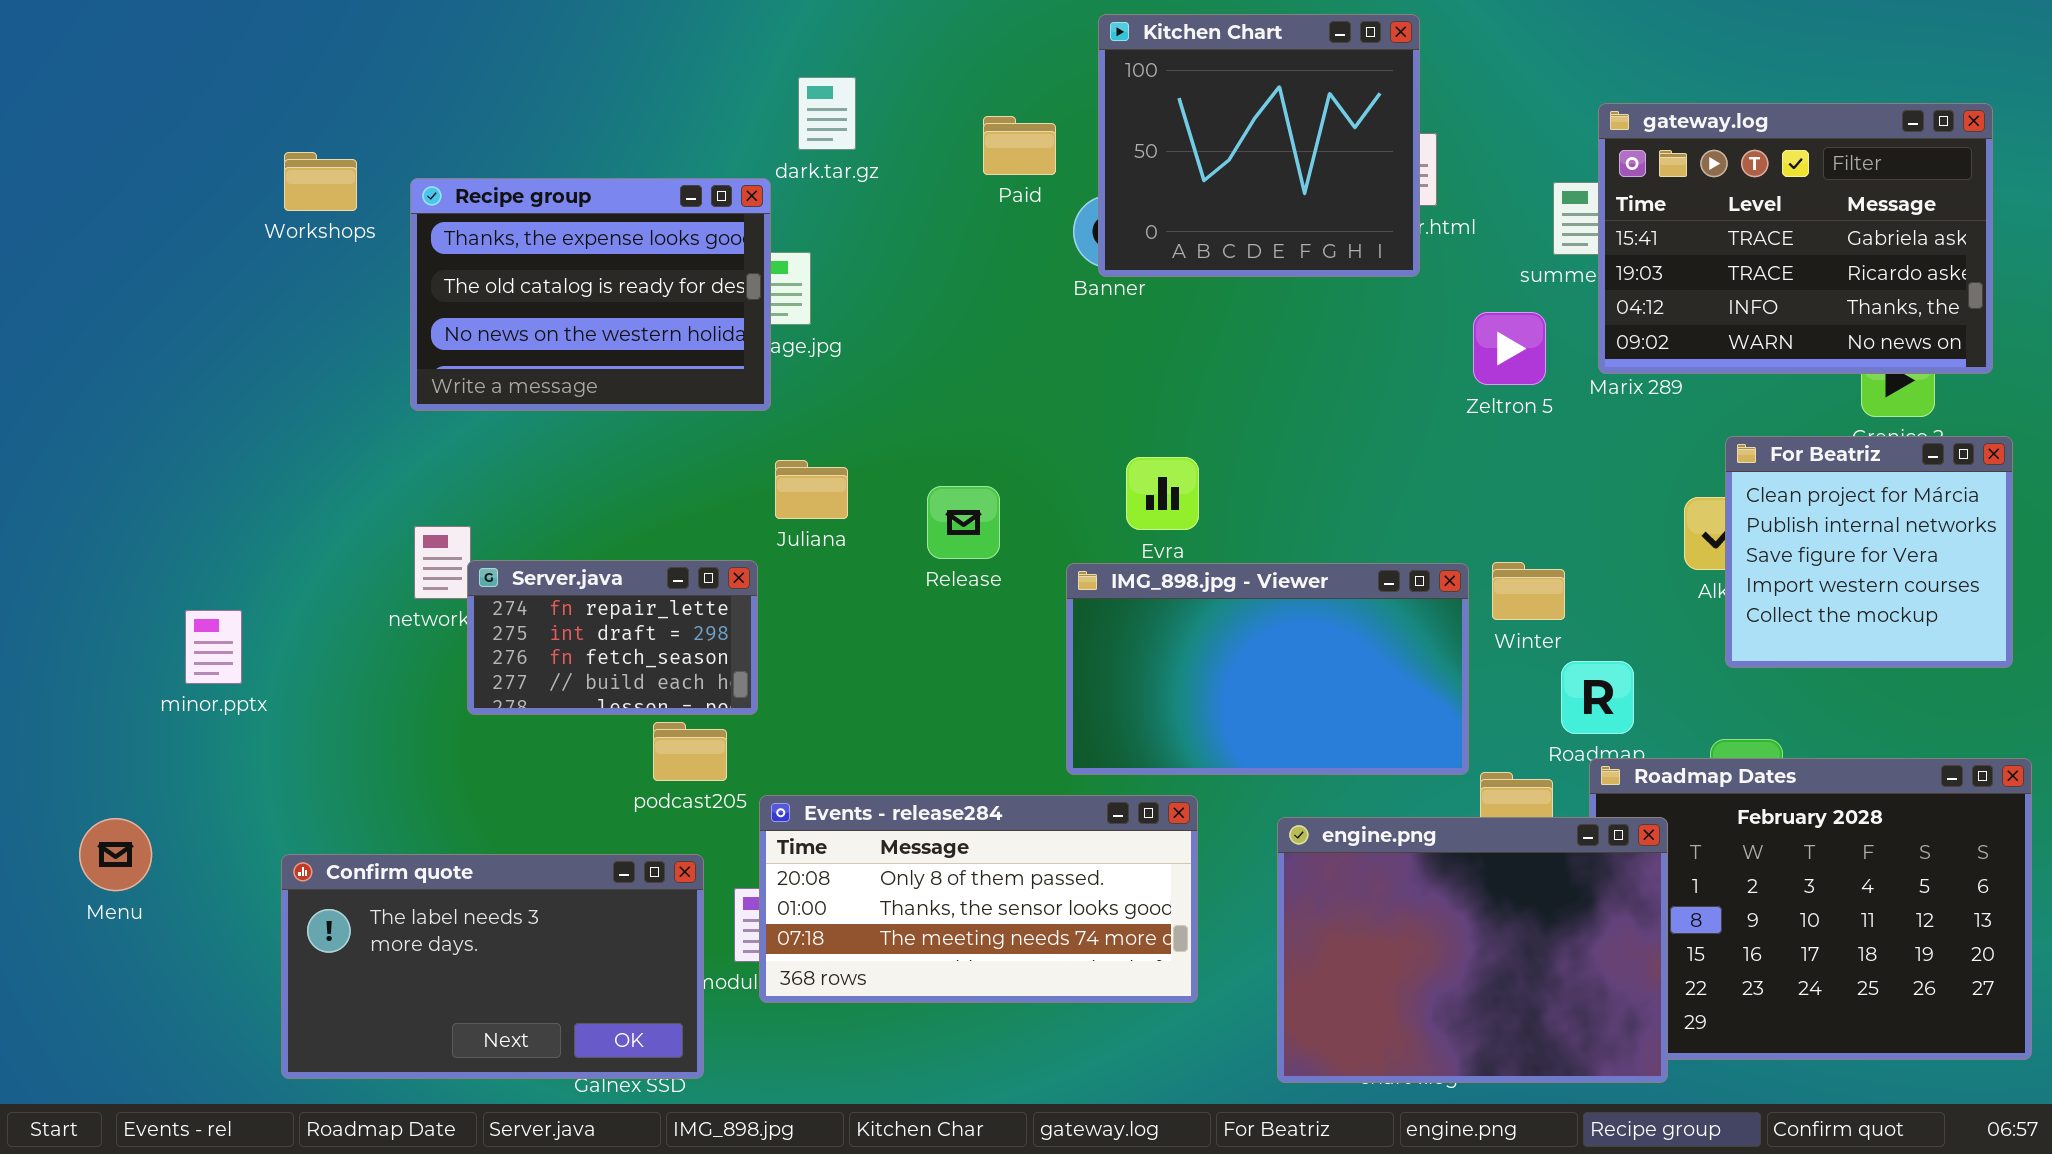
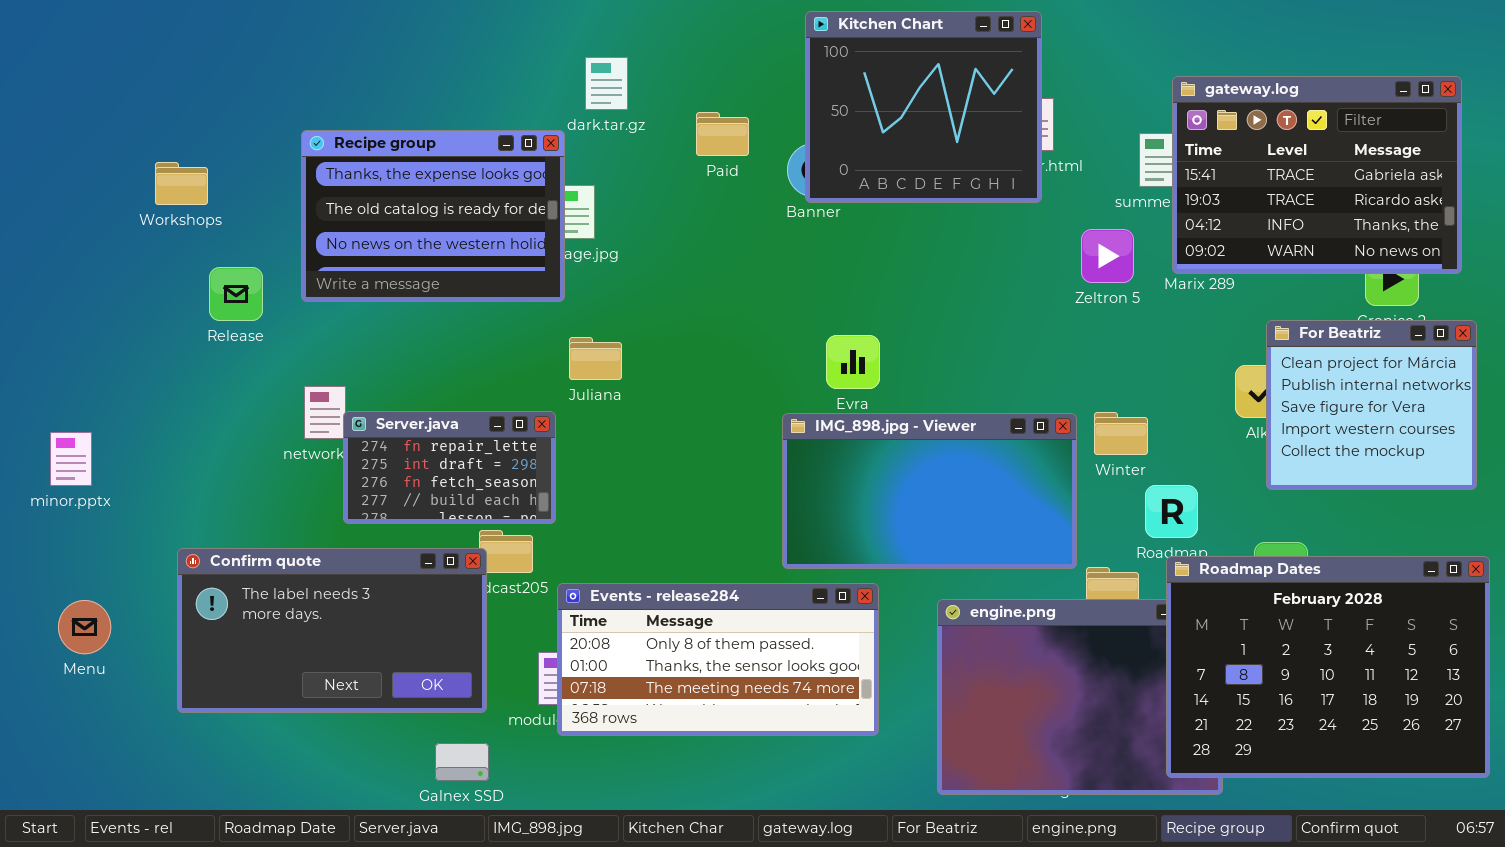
Paid: [983,116,1056,175] -> [696,112,749,156], moved
Workshops: [284,152,357,211] -> [155,162,208,205], moved
Release: [927,486,1000,559] -> [209,267,263,321], moved
minor.pptx: [185,610,242,684] -> [50,432,92,486], moved
Roadmap Dates: [1589,758,2032,1060] -> [1166,556,1490,778], raised
Confirm quote: [281,854,704,1079] -> [177,548,487,713], moved

